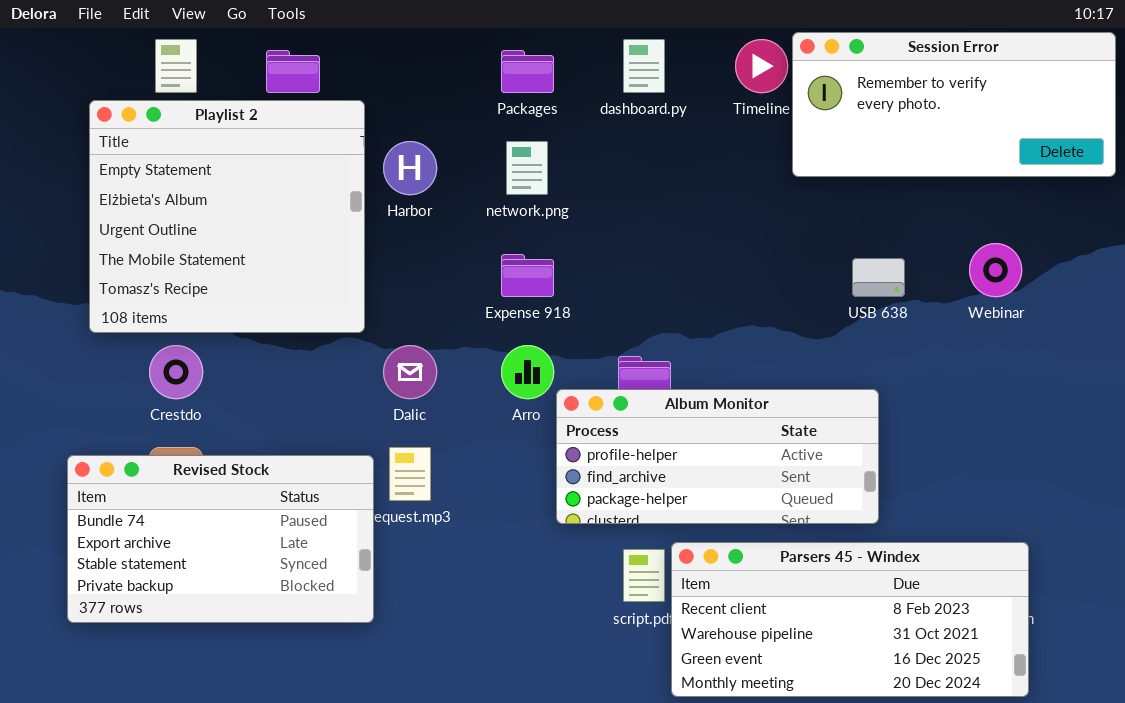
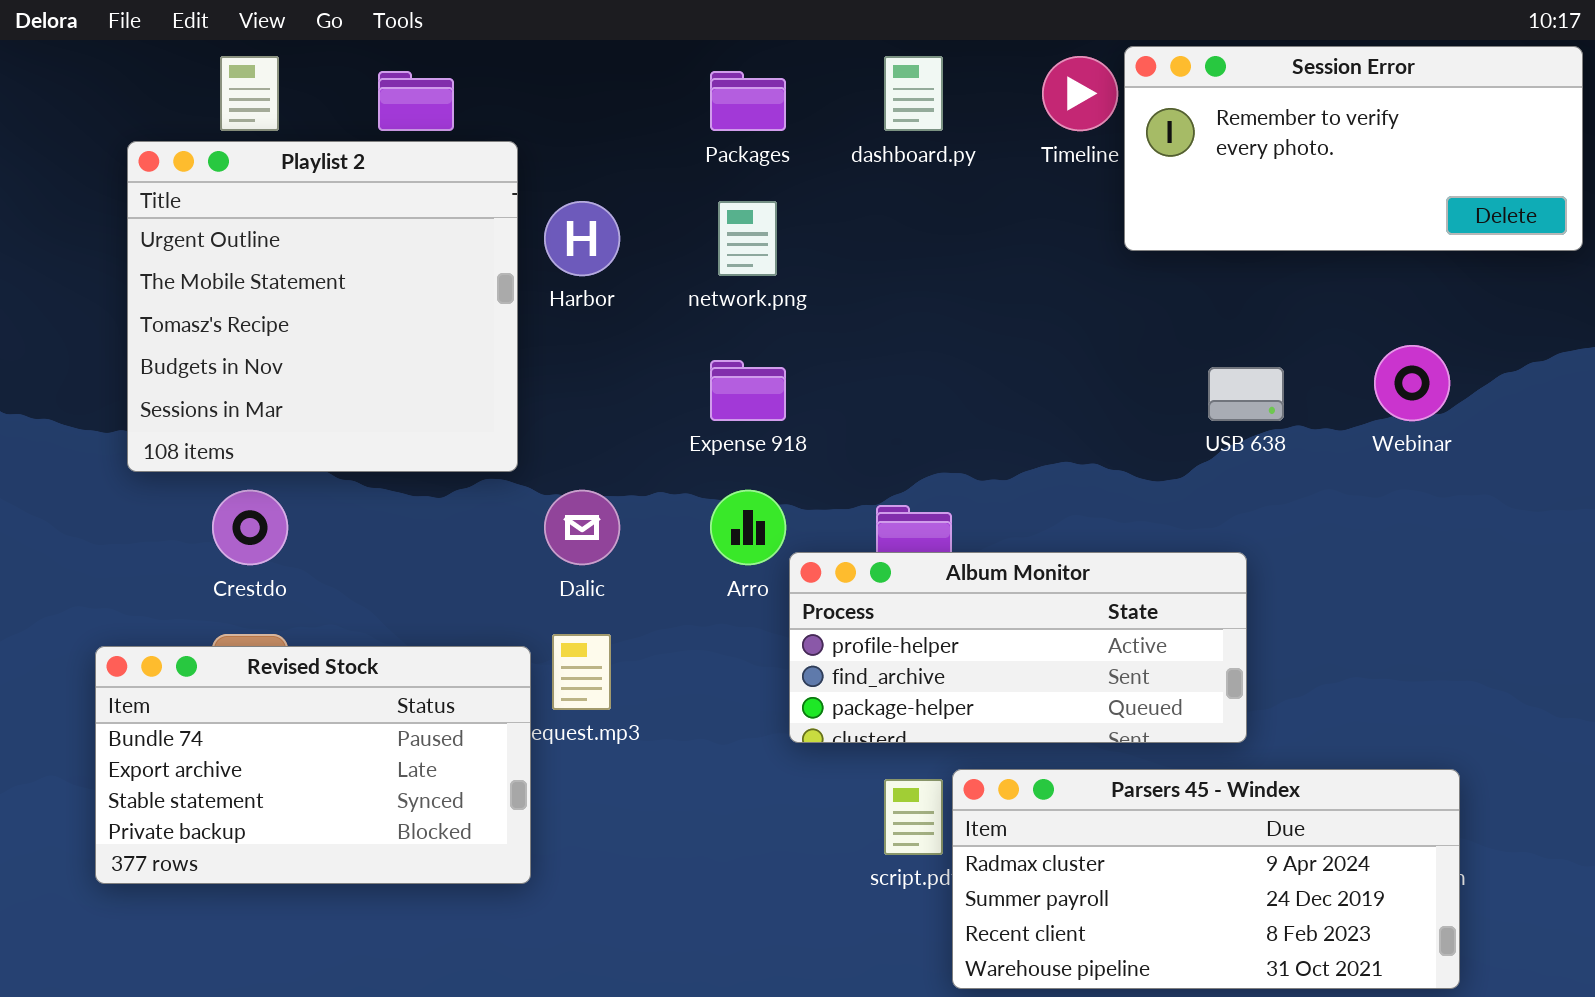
Playlist 2: [89,100,365,333] -> [127,141,518,472], scrolled down 2 rows
Parsers 45 - Windex: [671,542,1029,697] -> [952,769,1460,989], scrolled up 2 rows

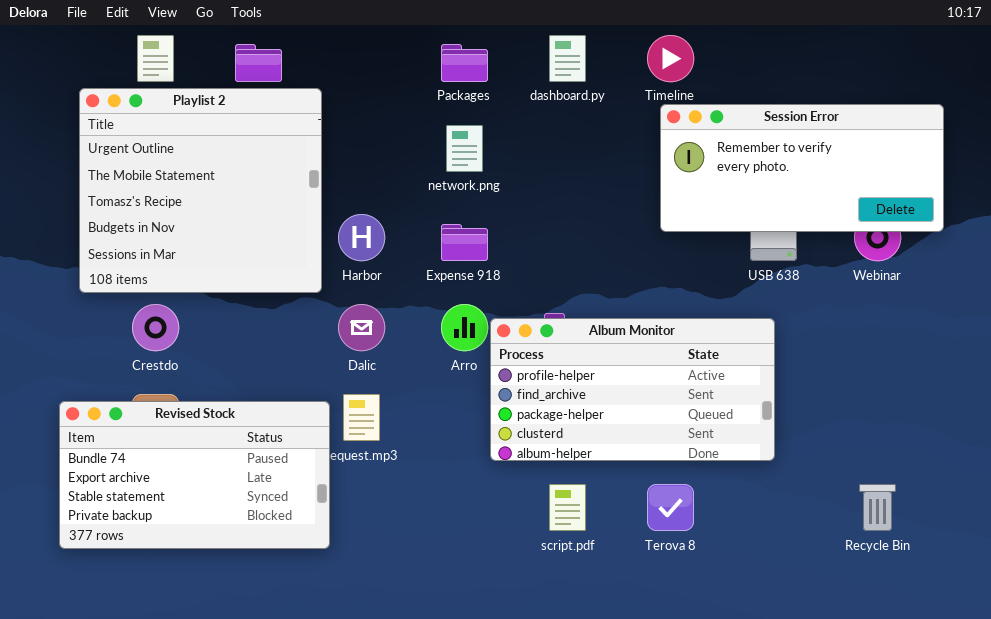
Session Error: [1124,46,1583,251] -> [660,104,944,232], moved
Harbor: [544,201,620,276] -> [338,214,385,261], moved
Album Monitor: [789,552,1247,743] -> [490,318,775,461], resized
Parsers 45 - Windex: [952,769,1460,989] -> none, closed

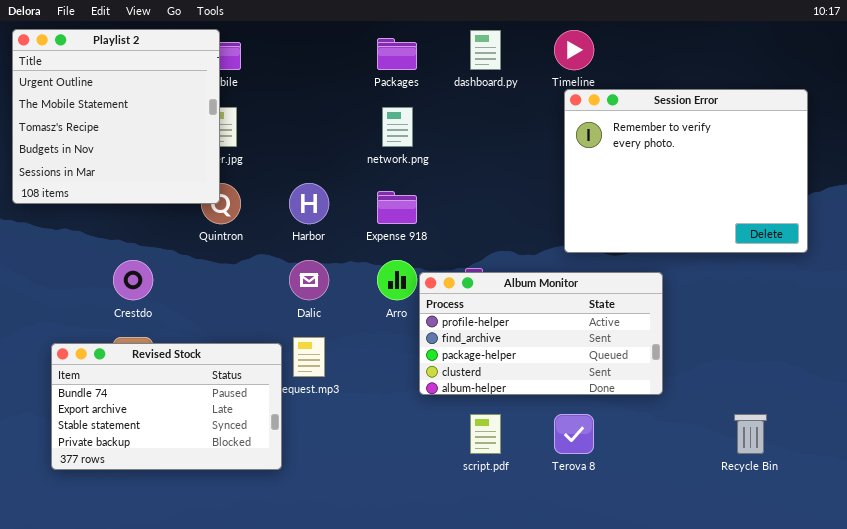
Playlist 2: [79,88,322,293] -> [12,29,220,204], moved
Session Error: [660,104,944,232] -> [564,89,808,253], resized

